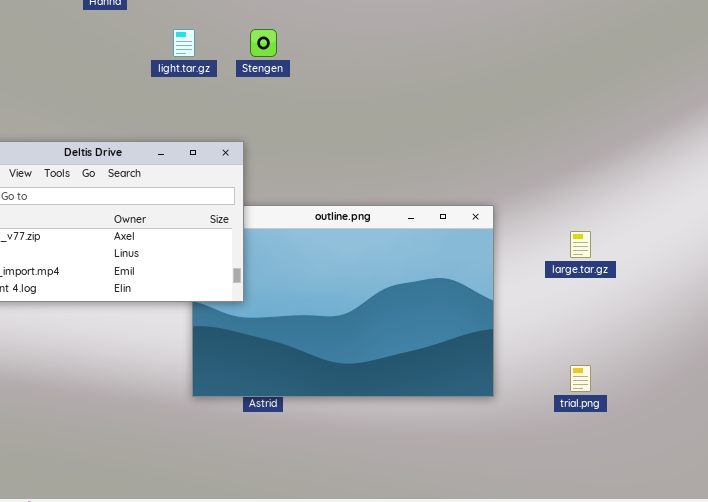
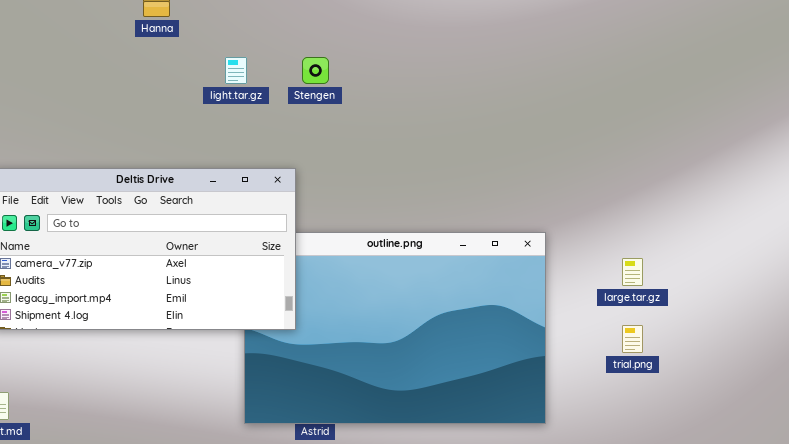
trial.png: [570,365,591,392] -> [622,325,643,353], moved

